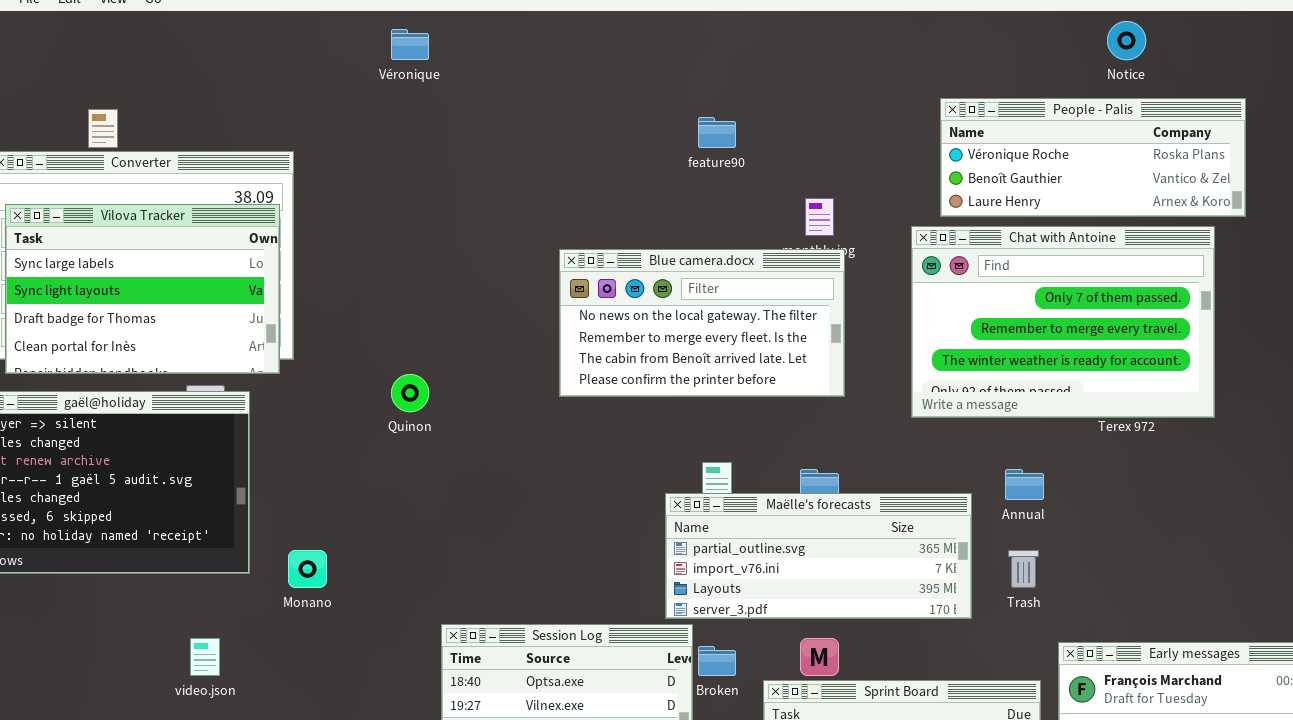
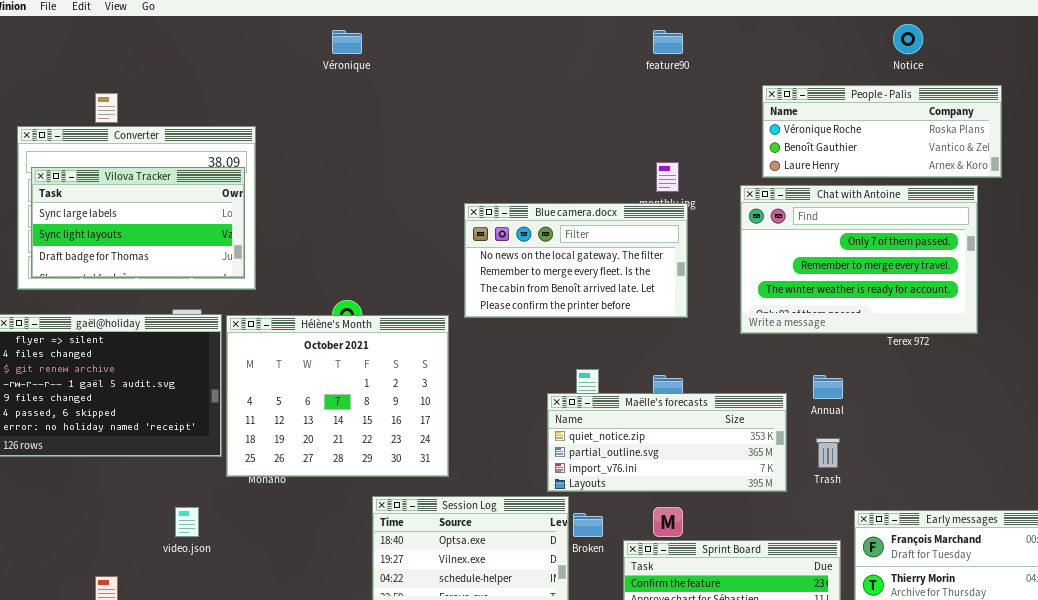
feature90: [698,117,736,148] -> [653,30,683,54], moved
Vilova Tracker: [5,204,280,374] -> [31,167,245,278], resized
Hélène's Month: none -> [226,315,449,477], opened
Maëlle's forecasts: [665,493,972,619] -> [547,393,787,492], scrolled up 1 row

